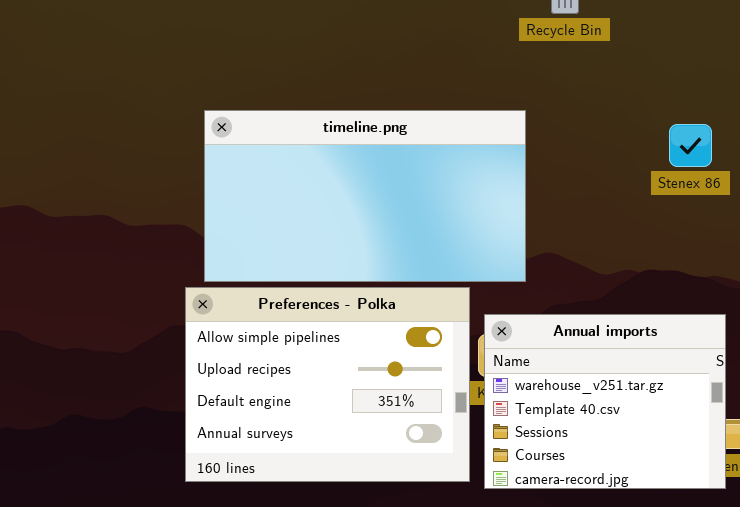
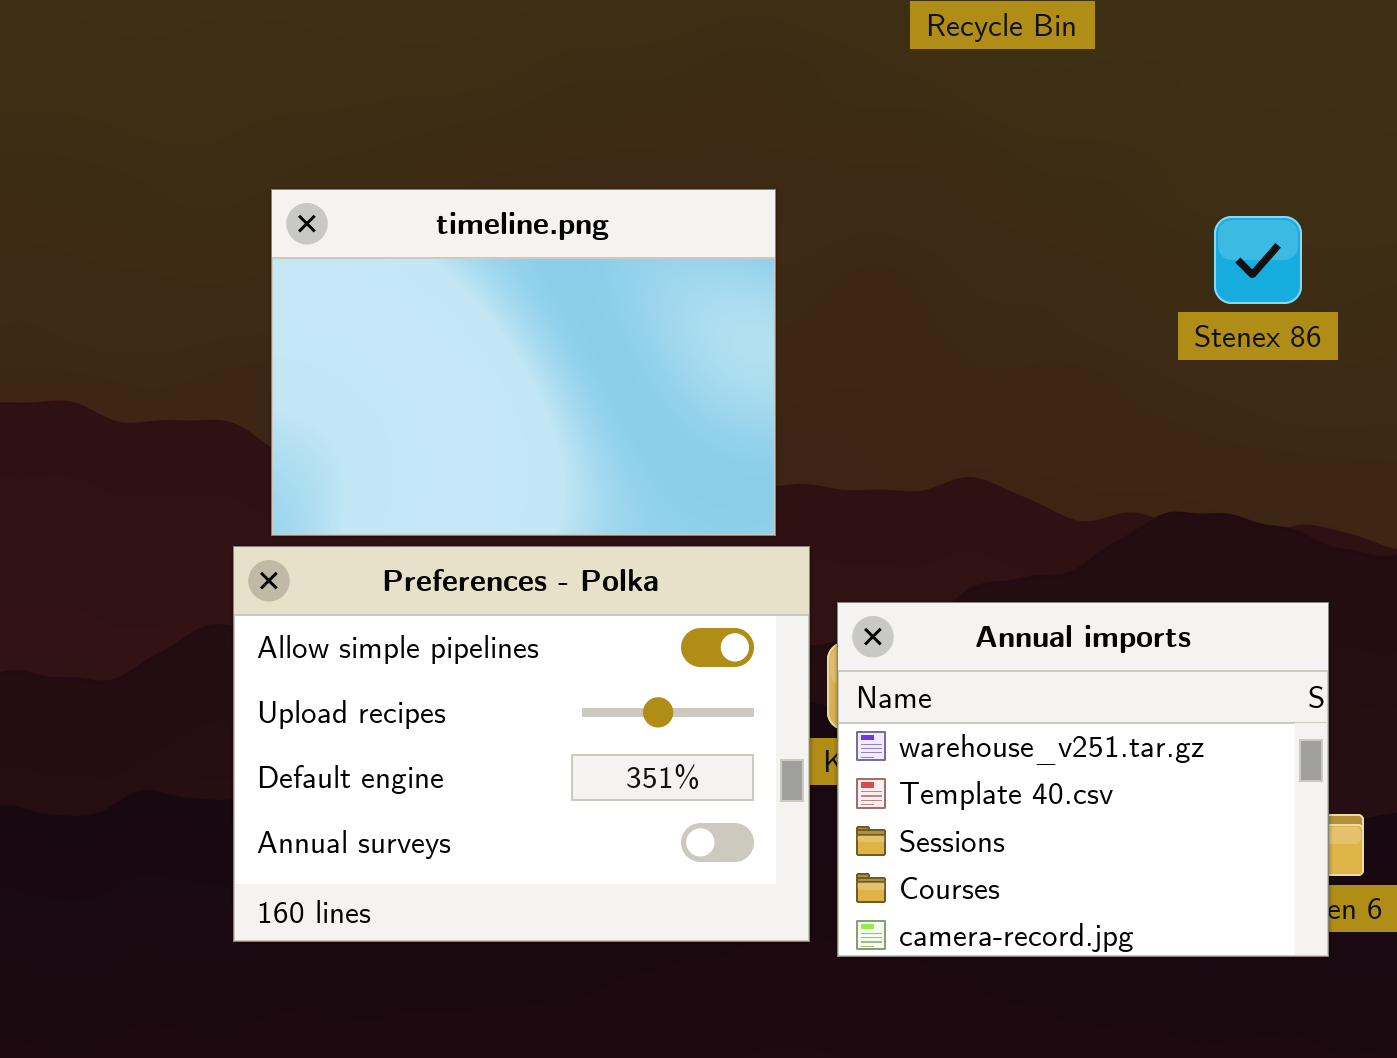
timeline.png: [204,110,526,282] -> [271,189,776,536], resized

